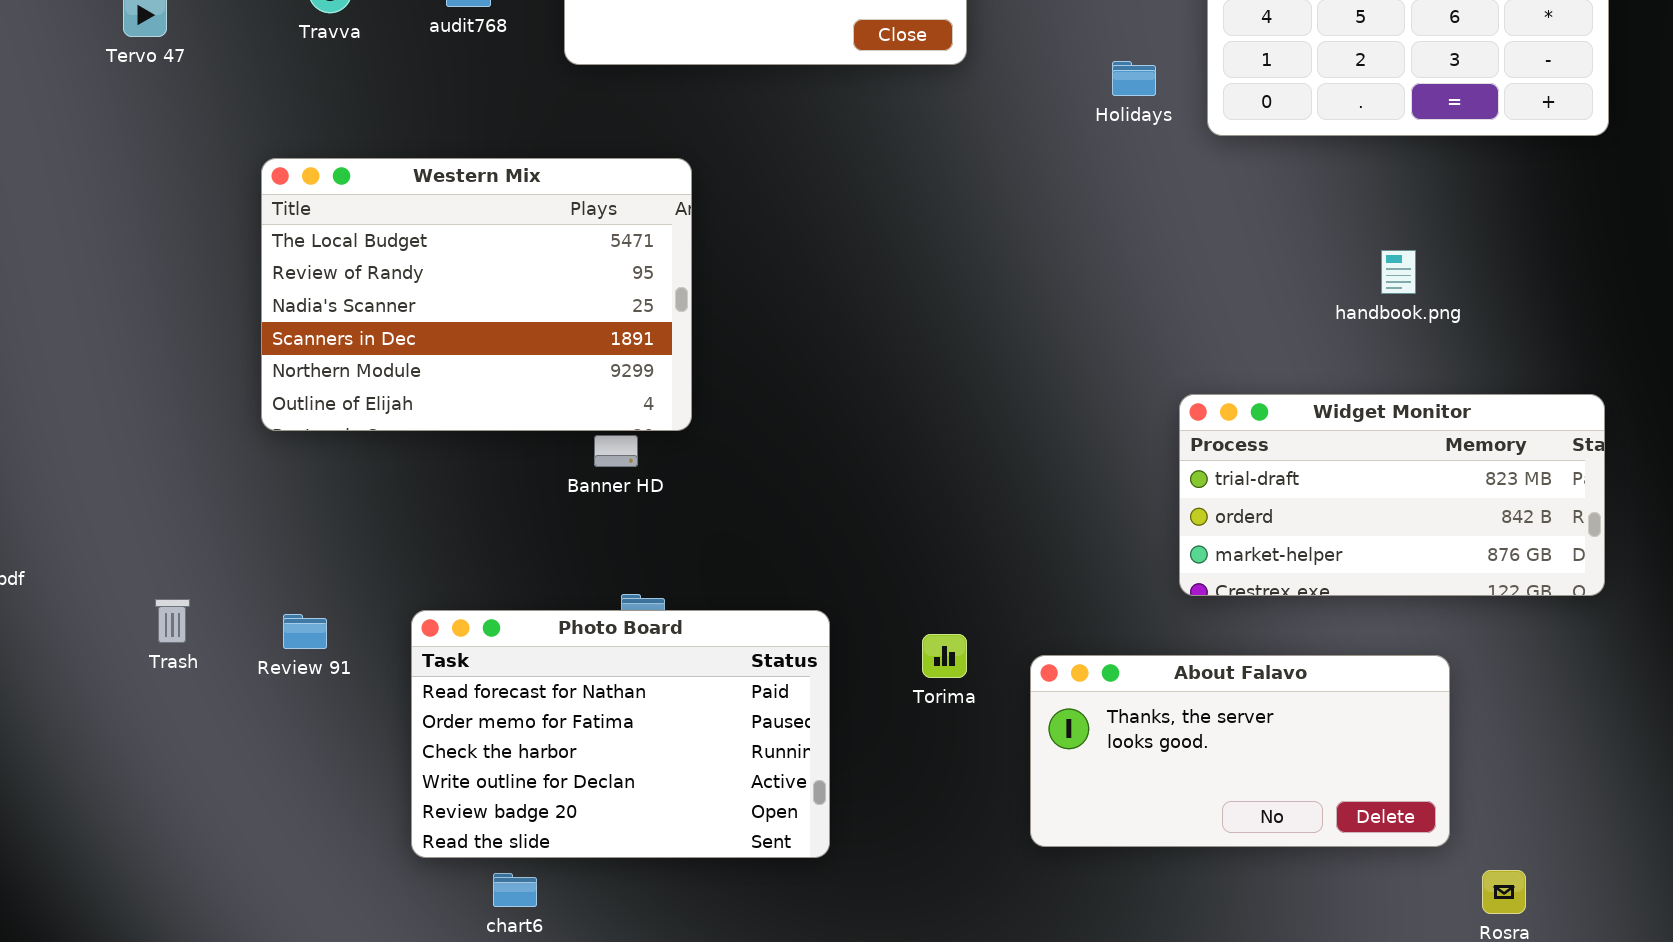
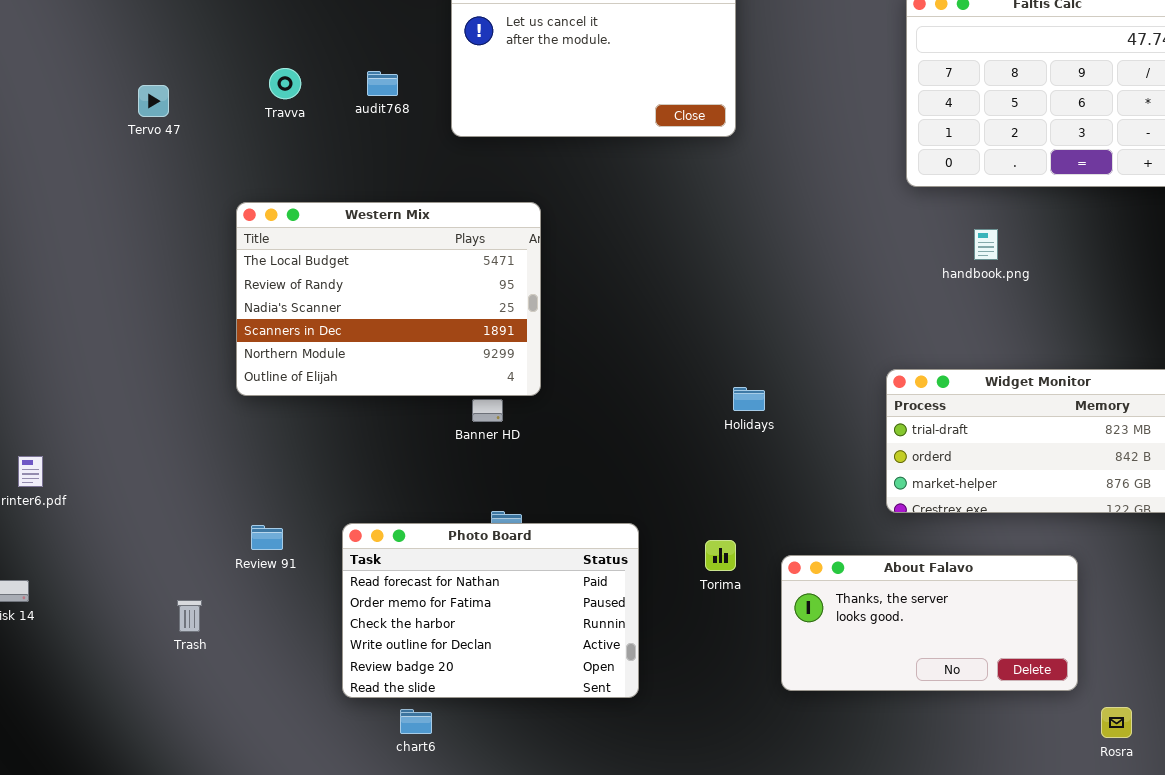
Holidays: [1112,61,1156,96] -> [733,387,765,411], moved
handbook.png: [1381,250,1416,294] -> [974,229,998,260], moved
Trash: [155,599,190,643] -> [177,600,202,632], moved

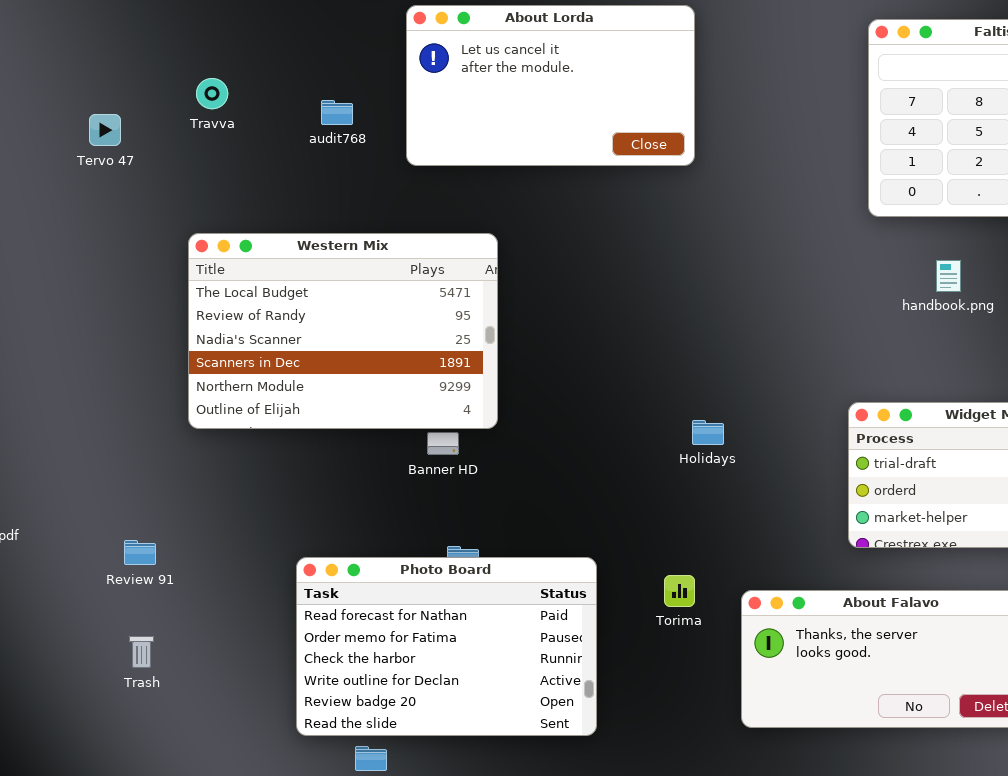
Travva: [269,68,301,99] -> [196,78,228,109], moved
Review 91: [251,525,283,550] -> [124,540,156,565], moved

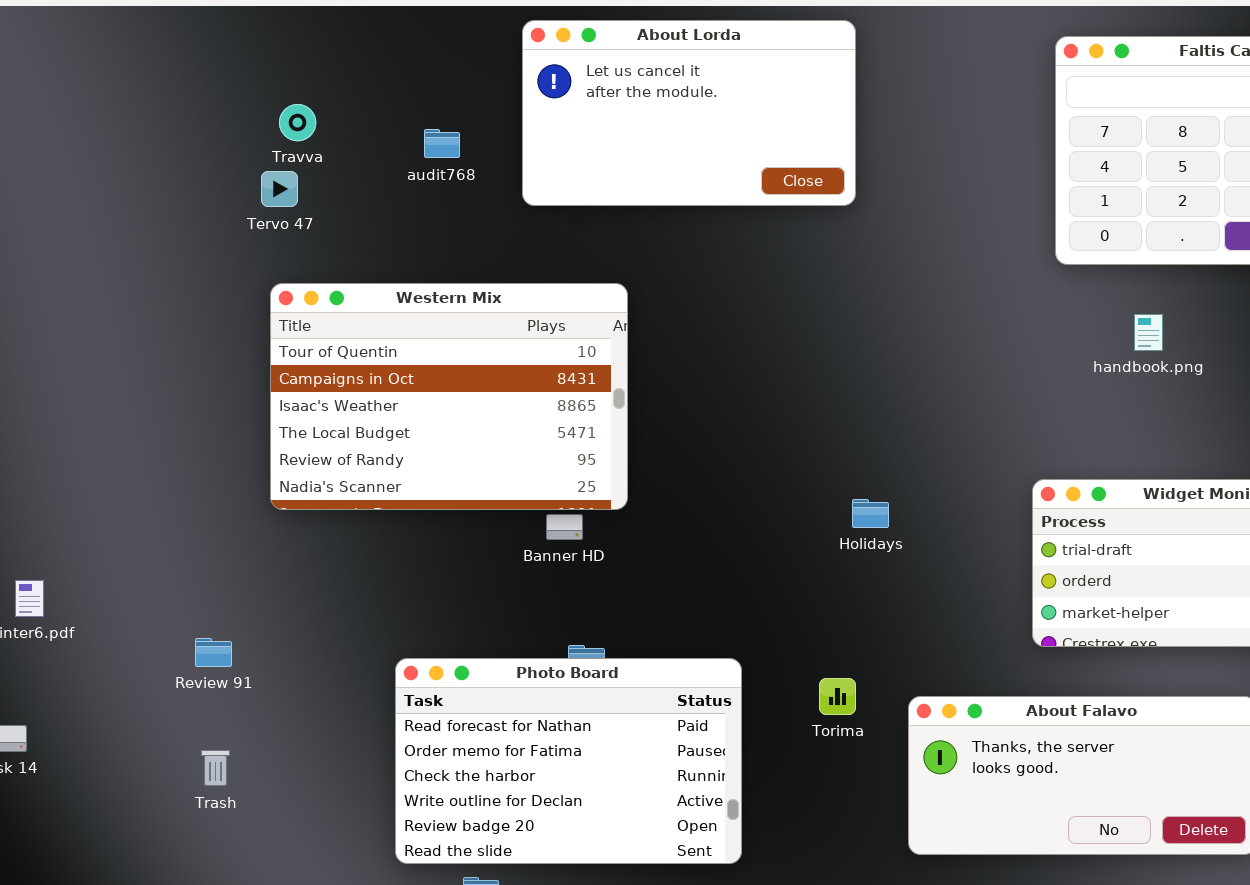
Tervo 47: [89,114,121,146] -> [261,171,298,207], moved
Western Mix: [188,233,498,429] -> [270,283,628,510], scrolled up 3 rows

